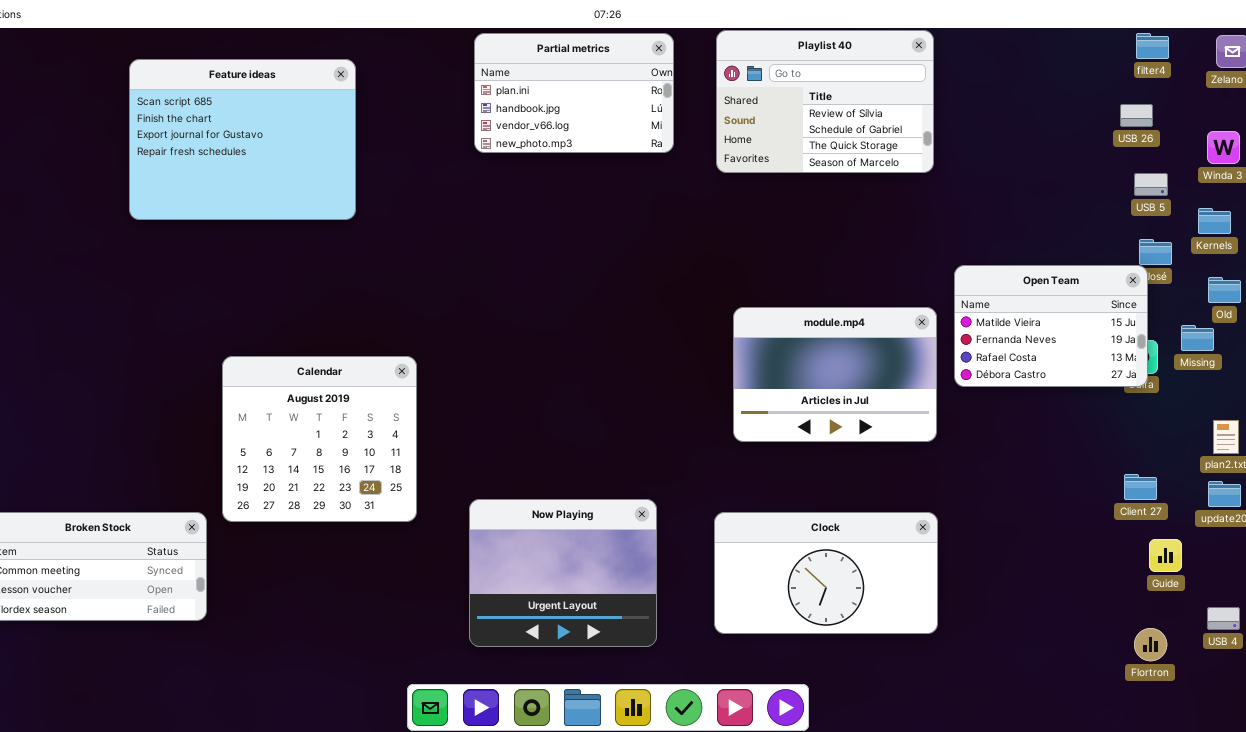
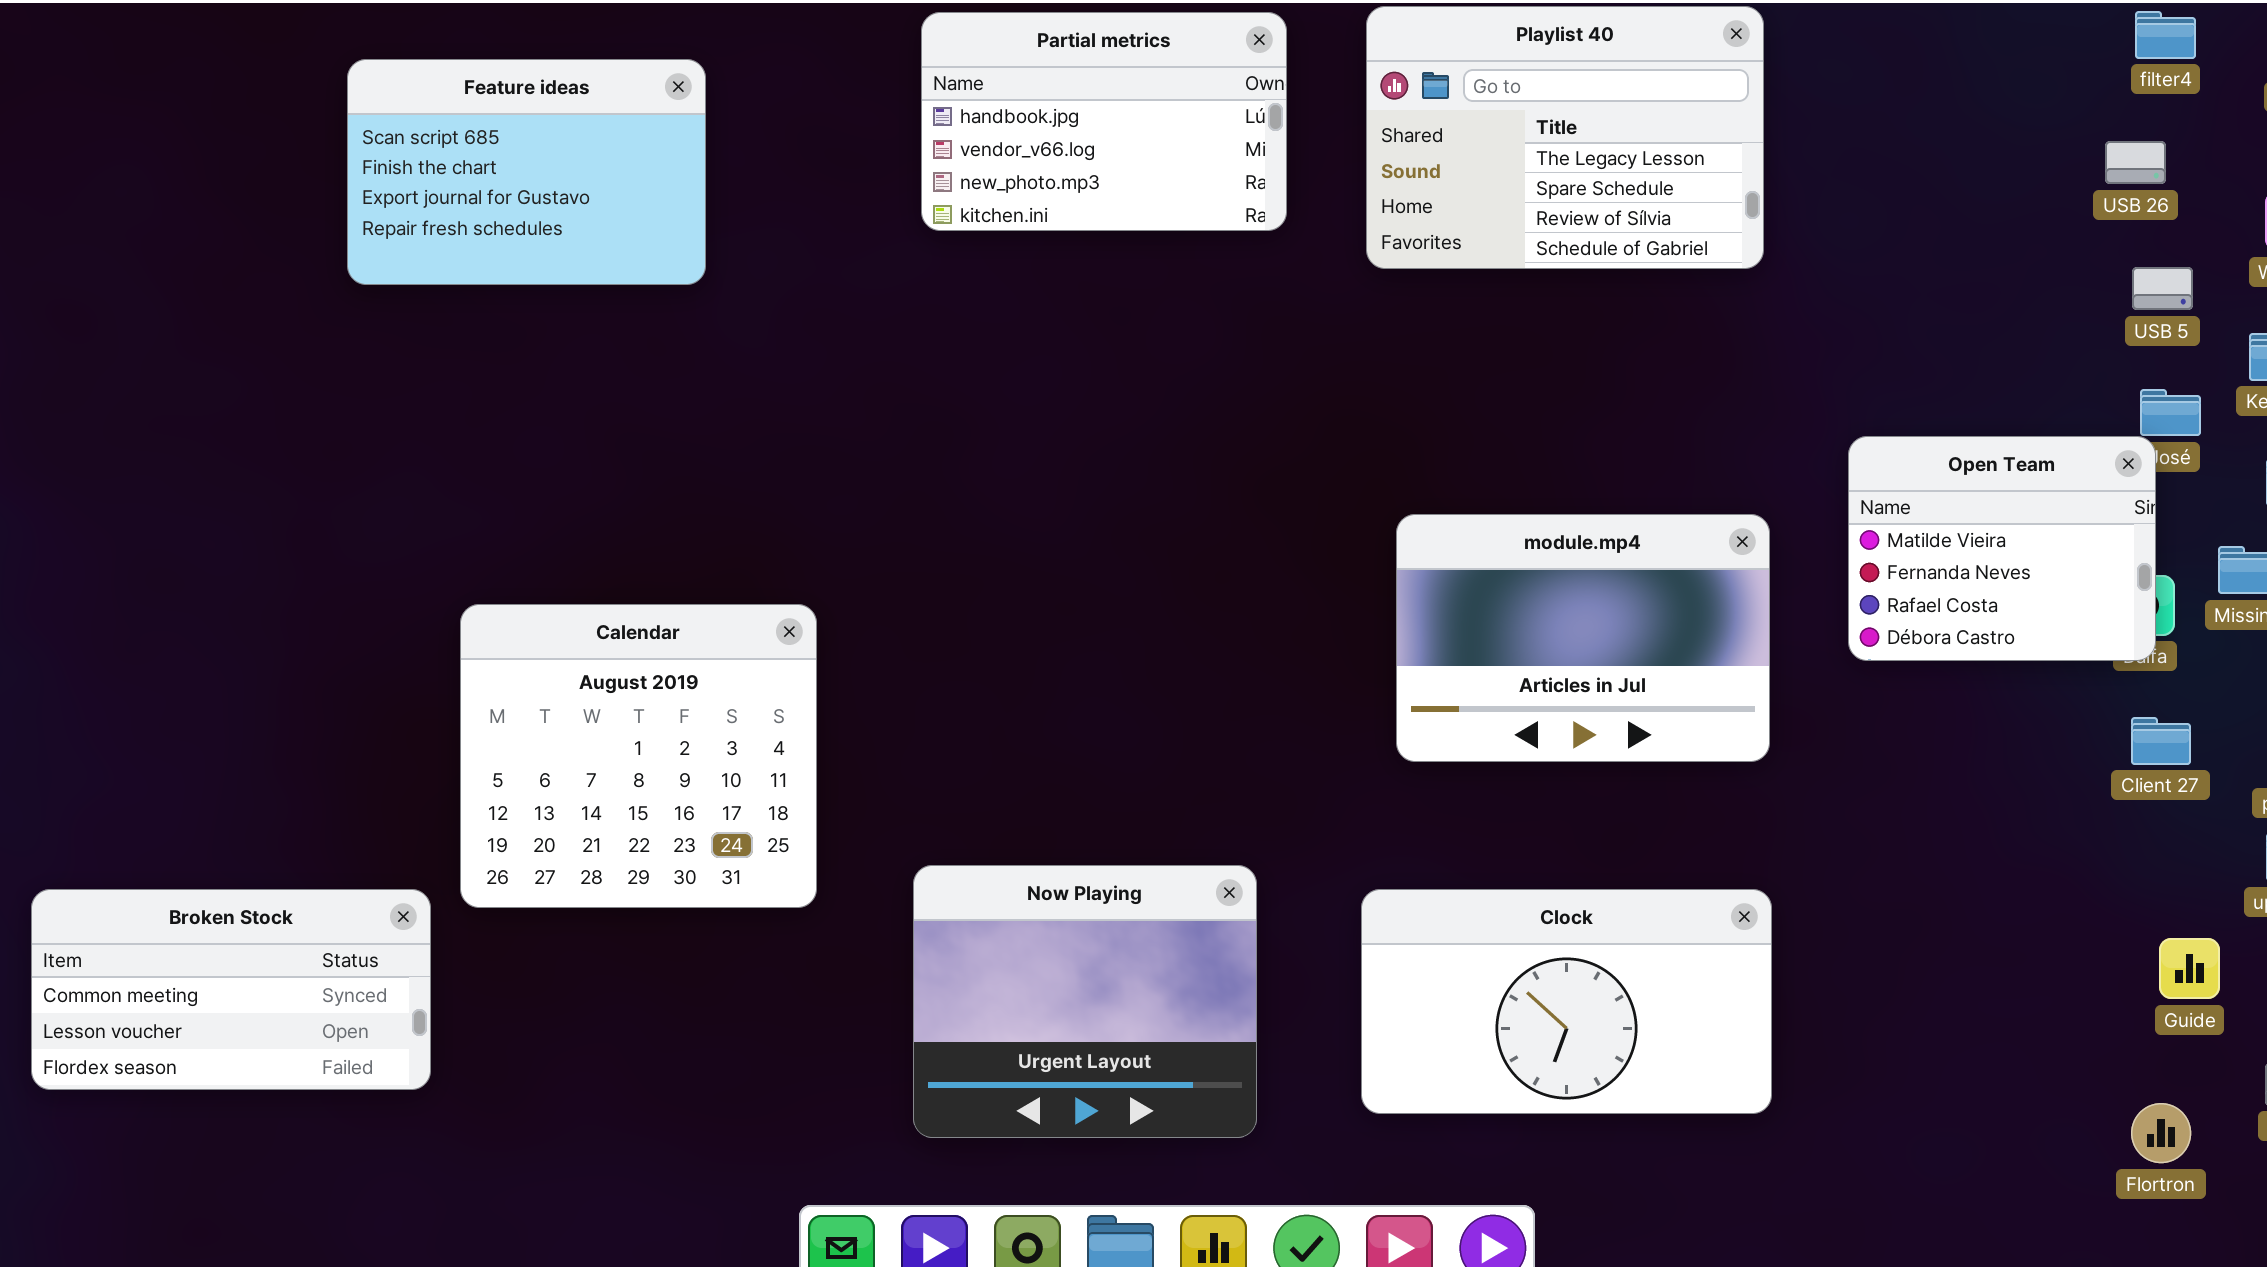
Playlist 40: [716,30,934,173] -> [1366,6,1764,269], scrolled up 2 rows
Partial metrics: [474,33,674,153] -> [921,12,1287,231], scrolled down 1 row
Feature ideas: [129,59,356,220] -> [347,59,706,285], resized
Open Team: [954,265,1148,387] -> [1848,436,2156,661], resized
Client 27: [1124,474,1157,500] -> [2131,717,2191,765], moved

